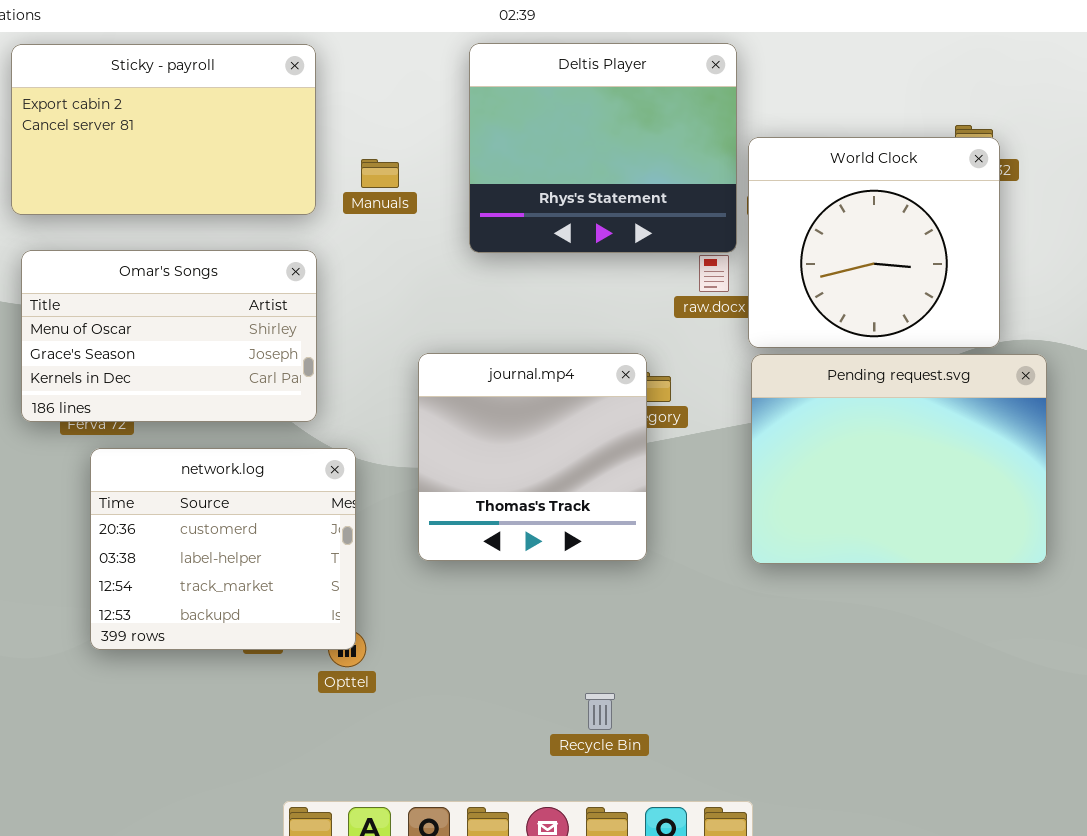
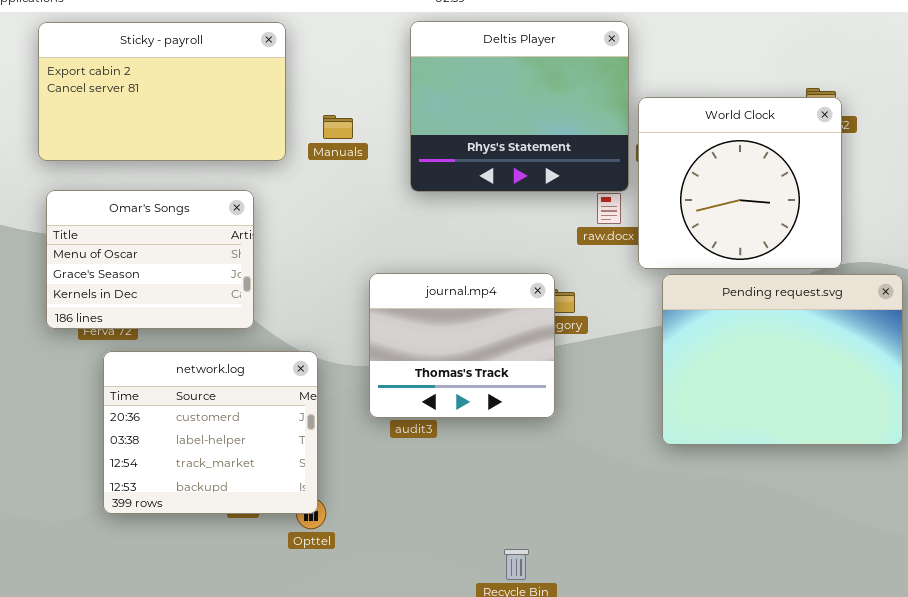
Omar's Songs: [21,250,317,422] -> [46,190,254,329], resized
journal.mp4: [418,353,647,561] -> [369,273,555,418], resized
Pending request.svg: [751,354,1047,564] -> [662,274,903,445], moved

